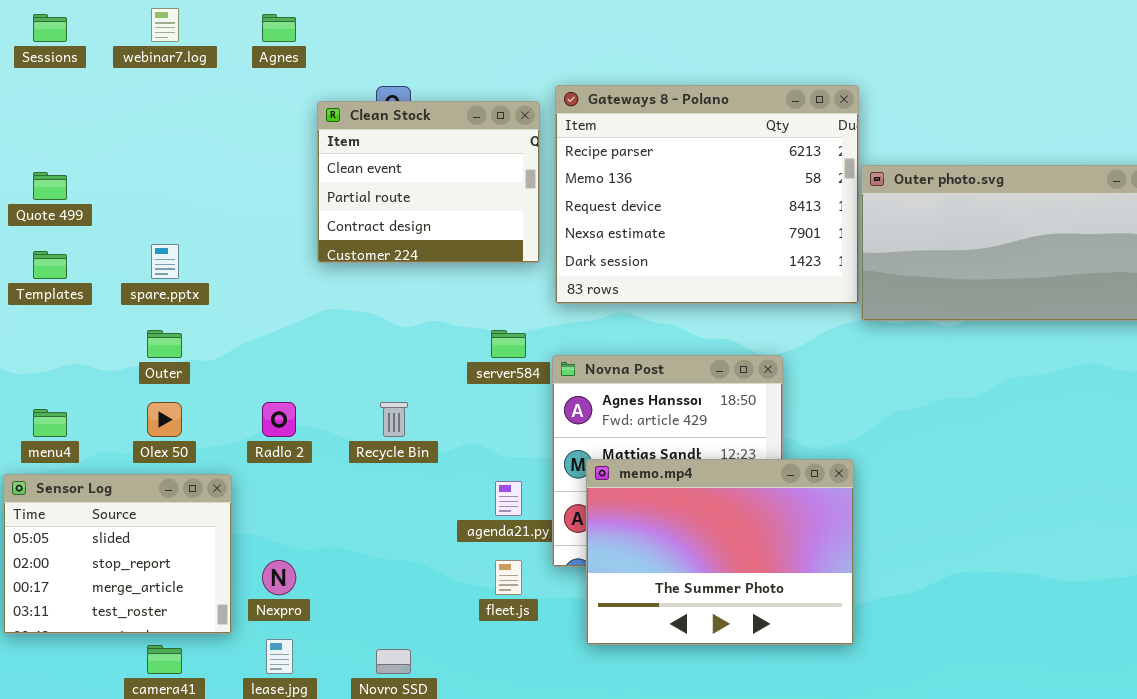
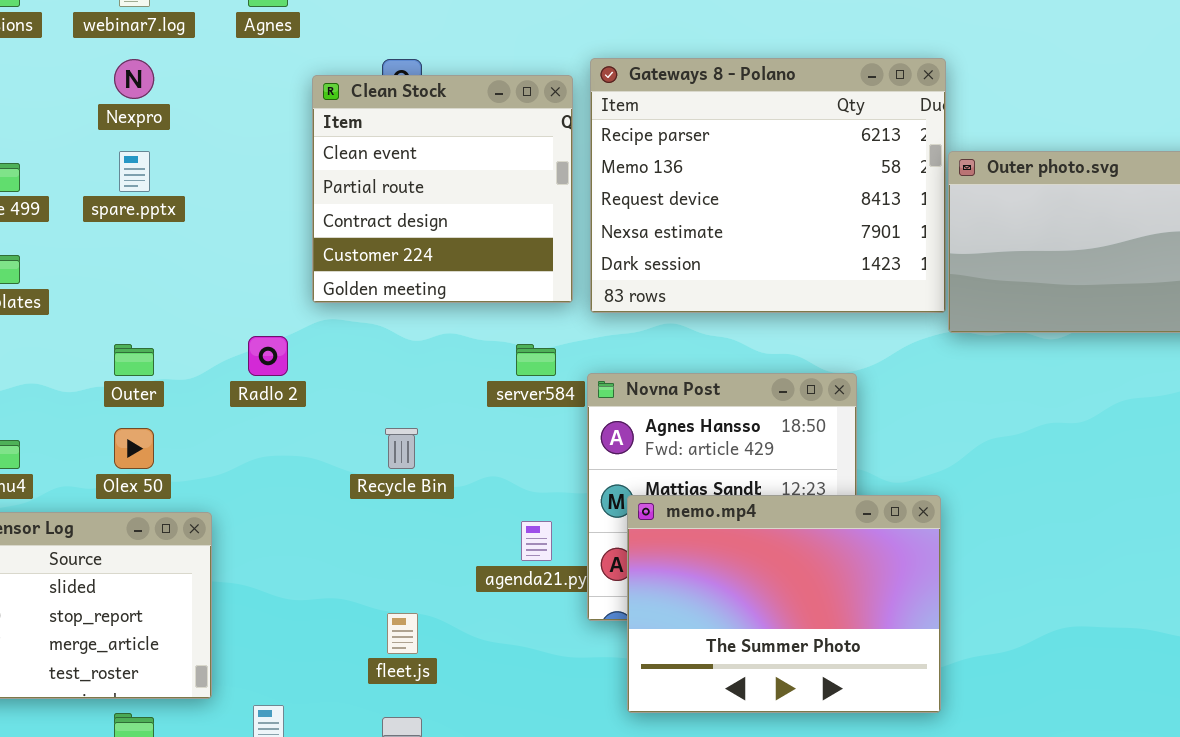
Clean Stock: [317,101,540,263] -> [312,75,573,303], resized
spare.pptx: [151,244,179,279] -> [119,151,150,192], moved
Radlo 2: [262,402,296,437] -> [248,336,288,376], moved
Nexpro: [262,560,296,595] -> [114,59,154,99], moved
fleet.js: [495,560,522,595] -> [387,613,418,654], moved

